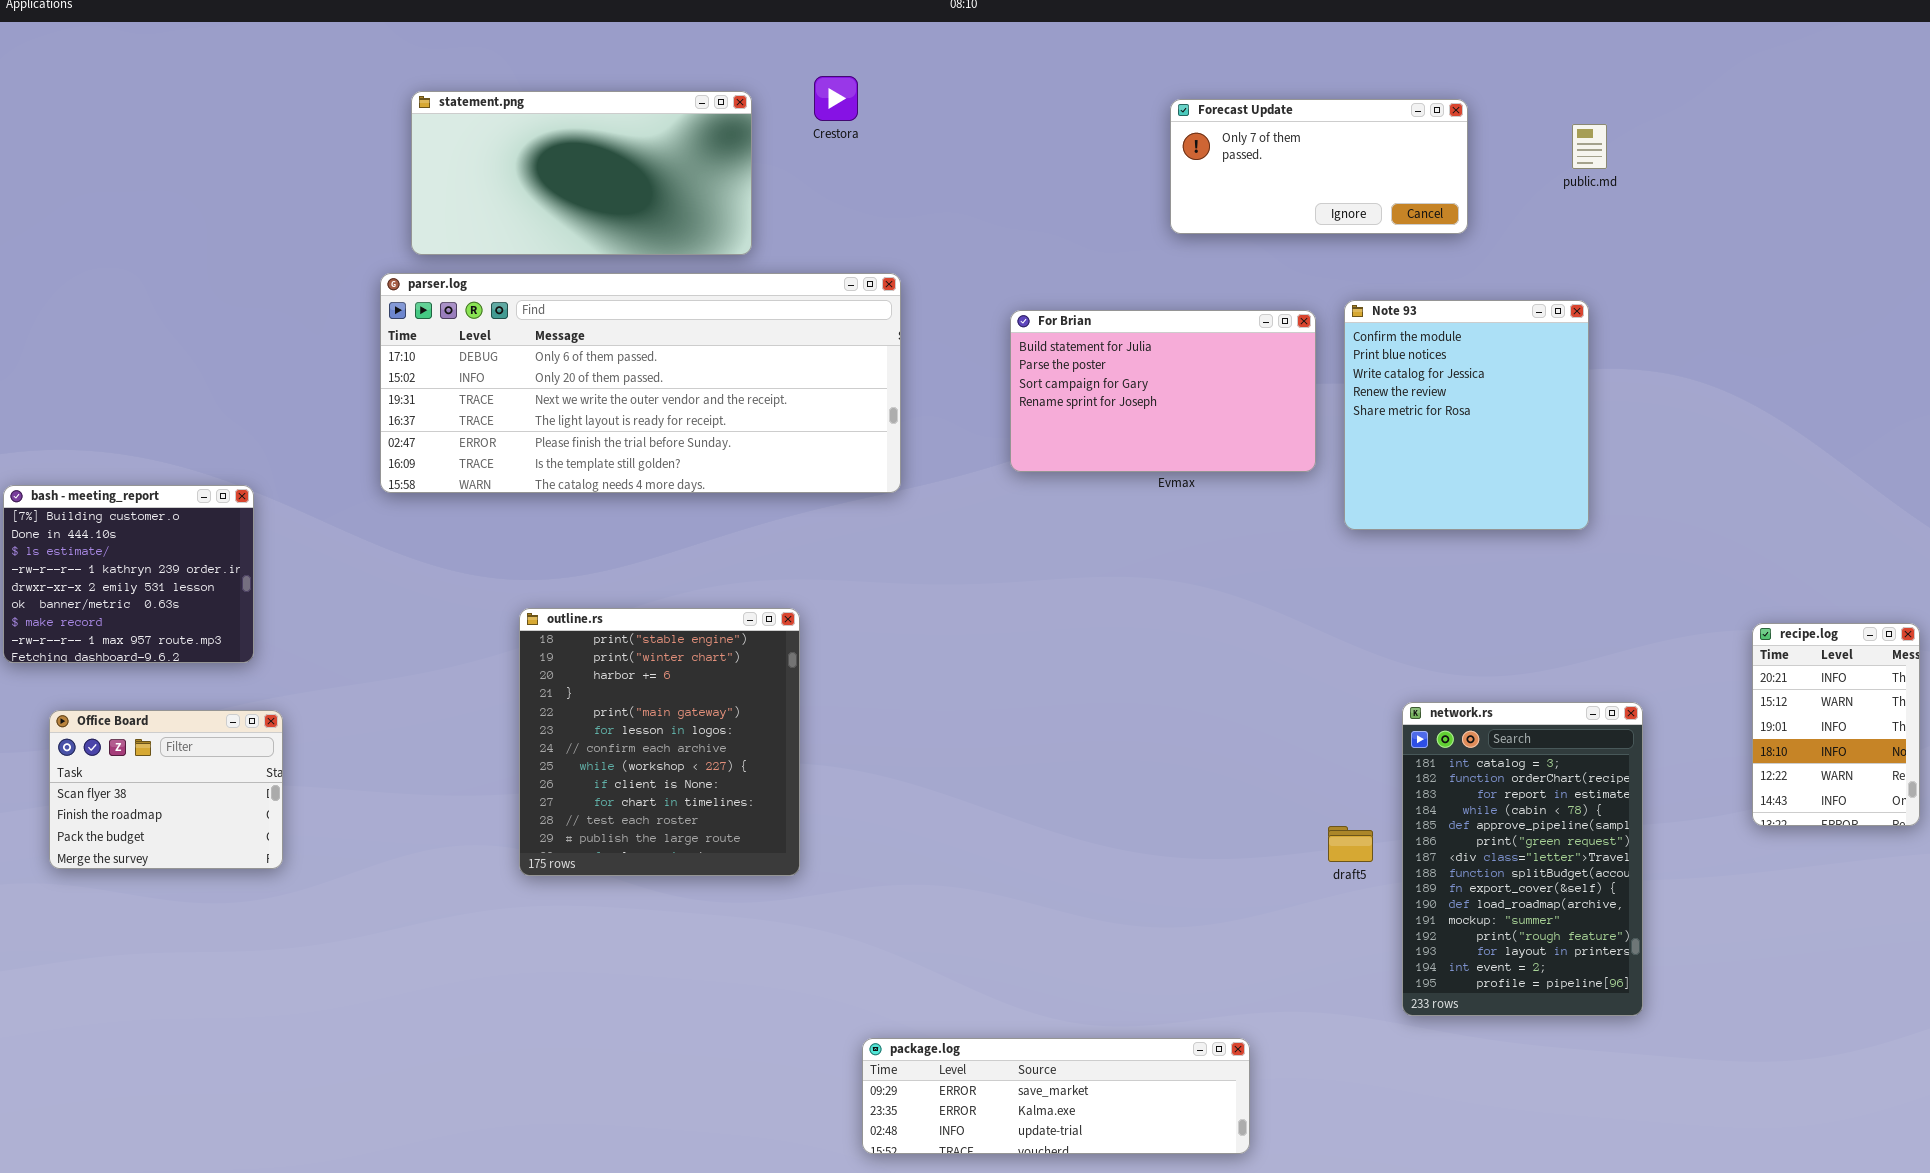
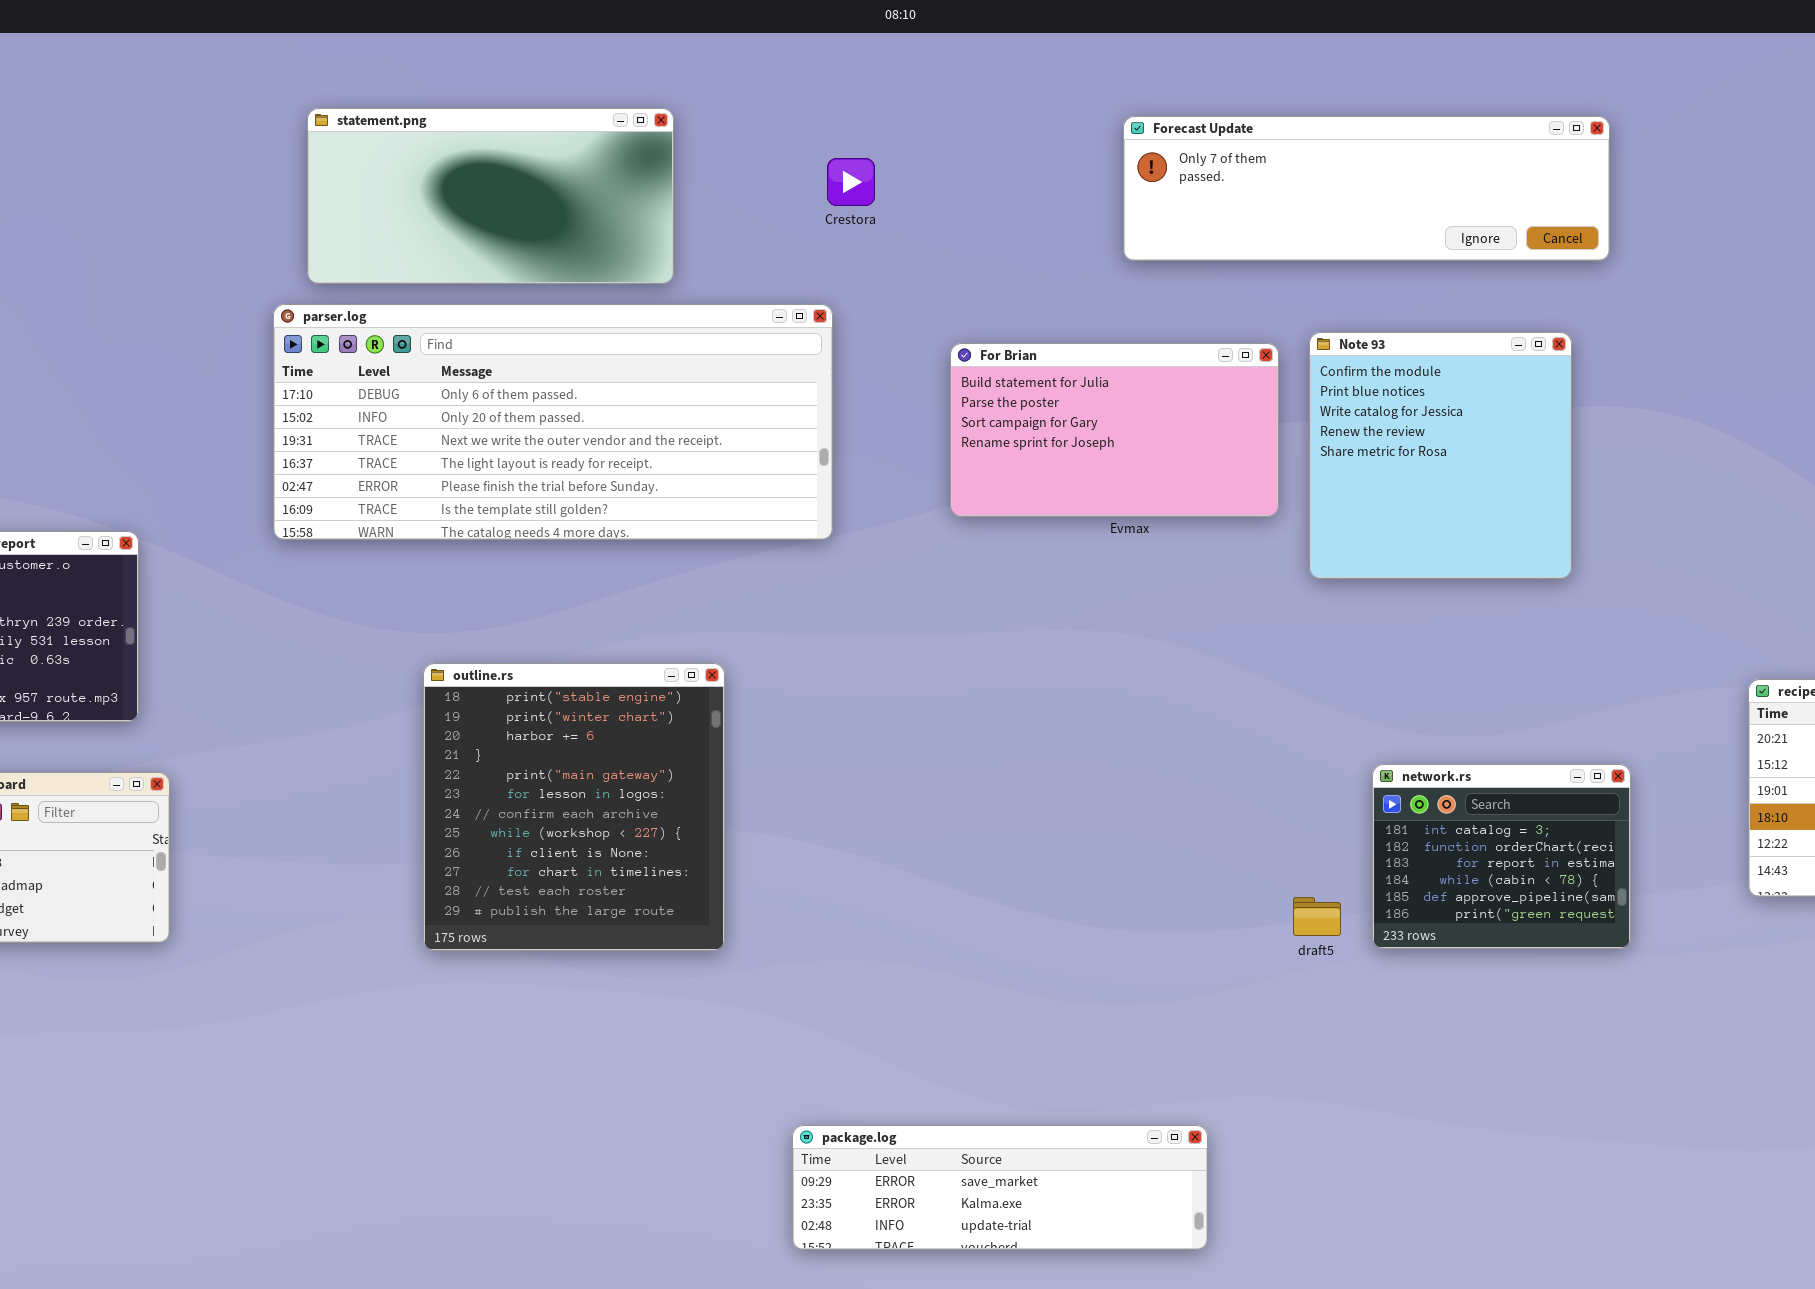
Crestora: [814,76,858,121] -> [827,158,875,206], moved
Forecast Update: [1170,99,1468,234] -> [1123,116,1610,261], resized
network.rs: [1402,702,1643,1016] -> [1372,764,1631,949], resized

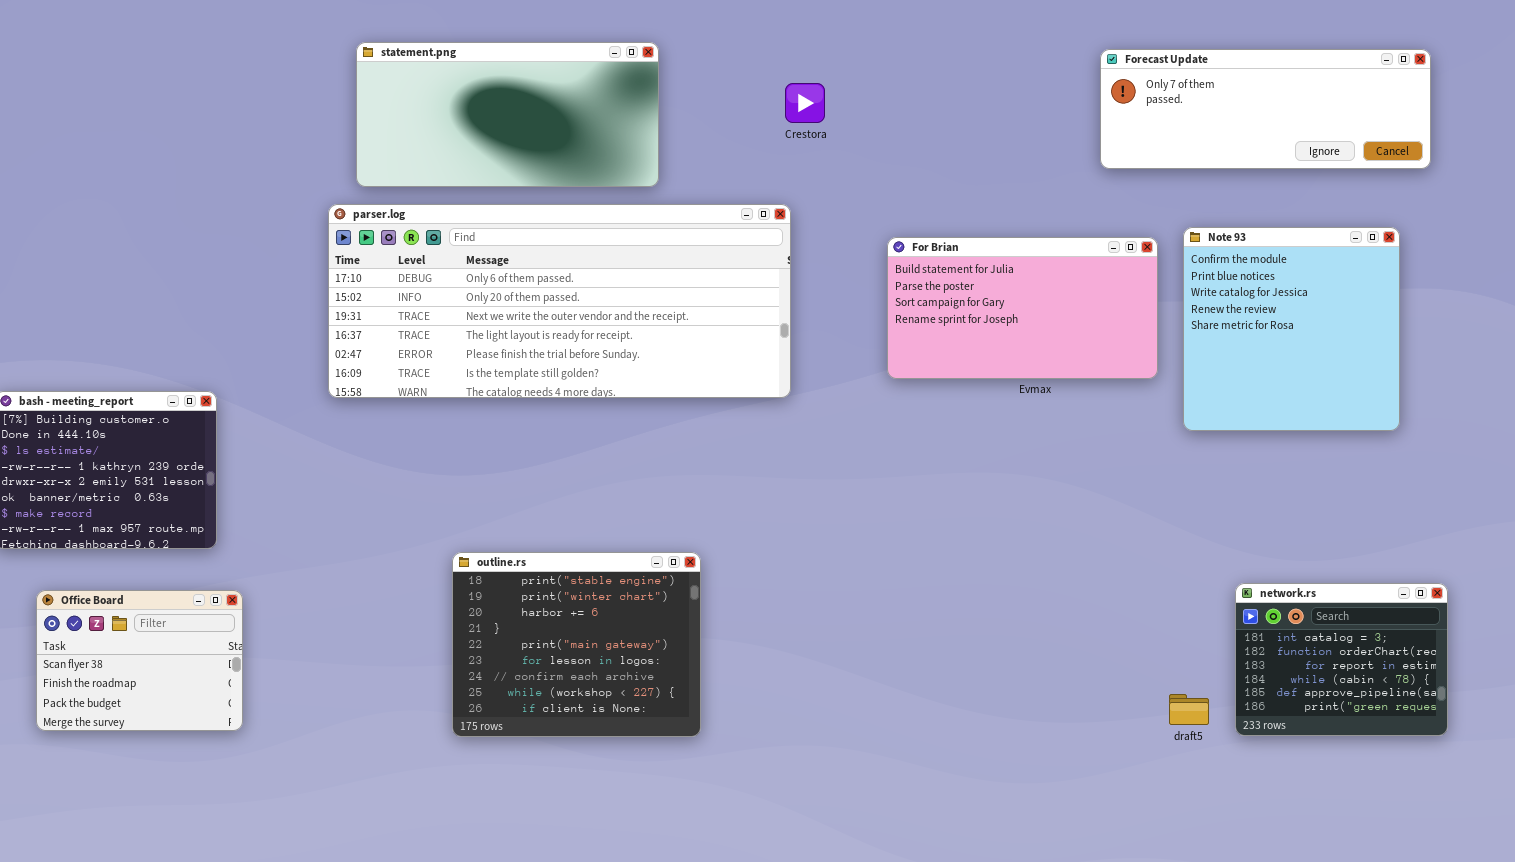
Forecast Update: [1123,116,1610,261] -> [1100,49,1431,169], resized
outline.rs: [423,663,725,951] -> [452,552,701,737], resized

